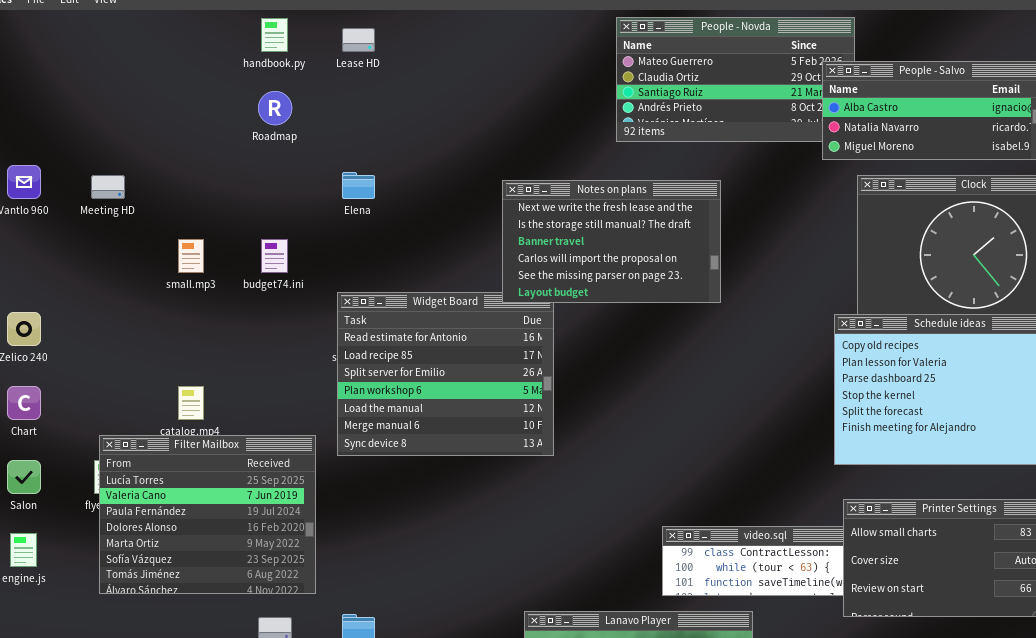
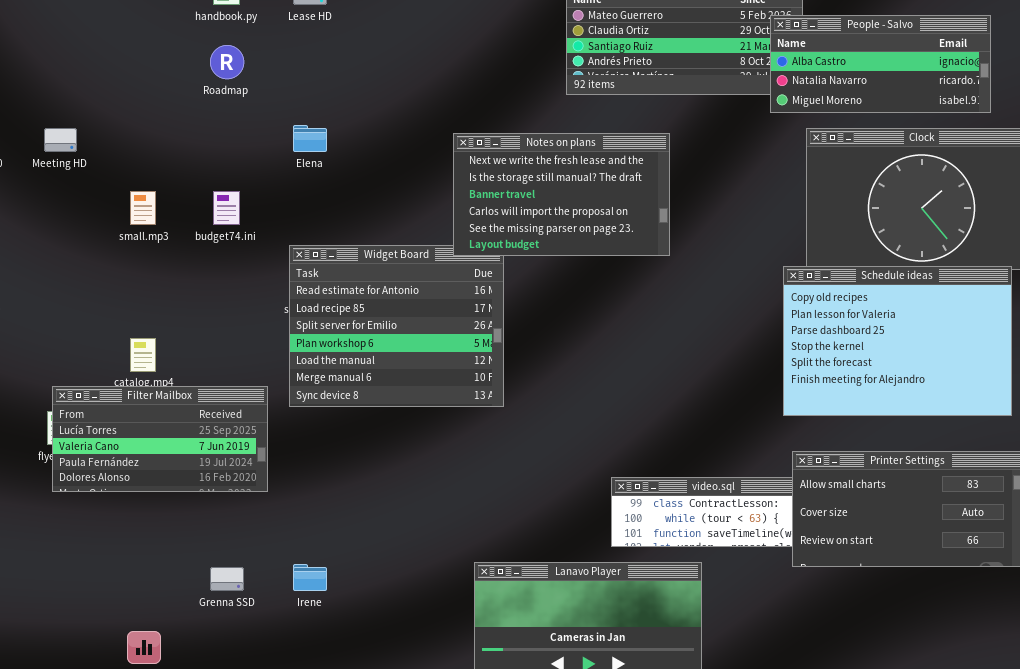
Filter Mailbox: [99,435,316,594] -> [52,386,268,492], resized

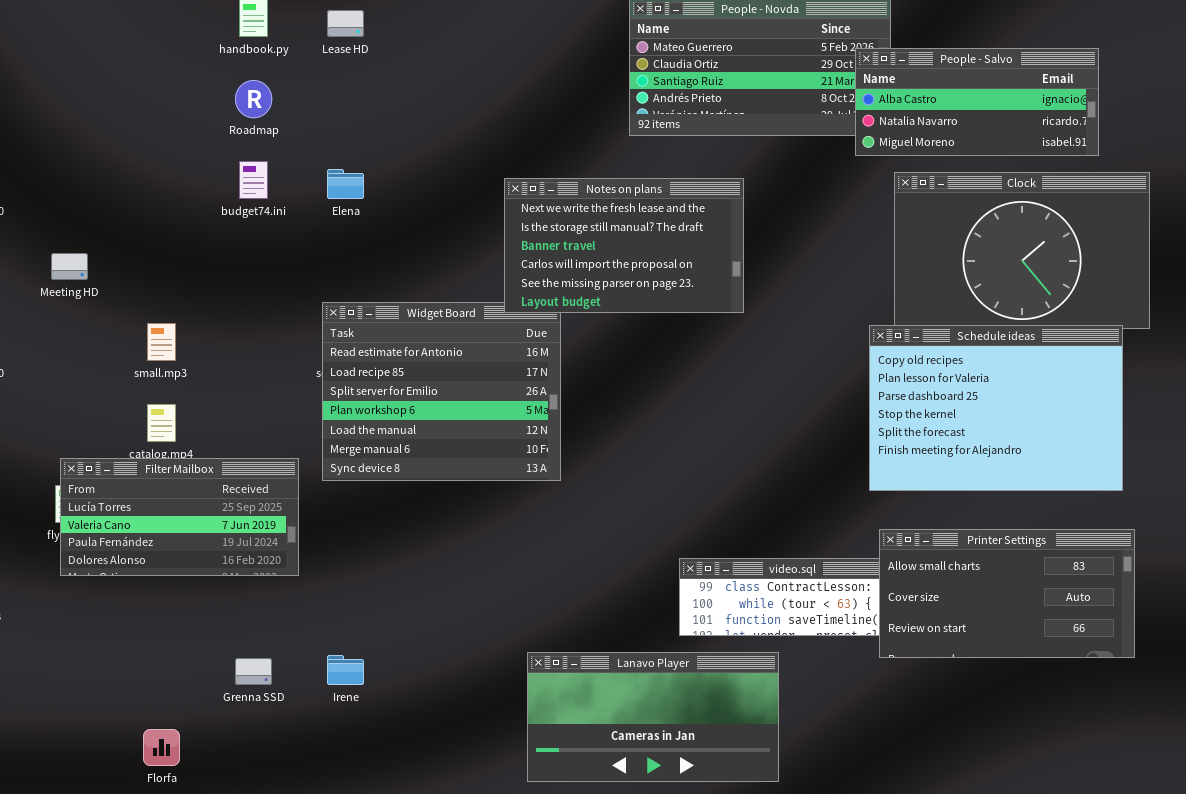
Meeting HD: [44,128,77,152] -> [51,253,88,280], moved
small.mp3: [130,191,156,225] -> [147,323,176,361], moved
budget74.ini: [213,191,240,225] -> [239,161,268,199], moved

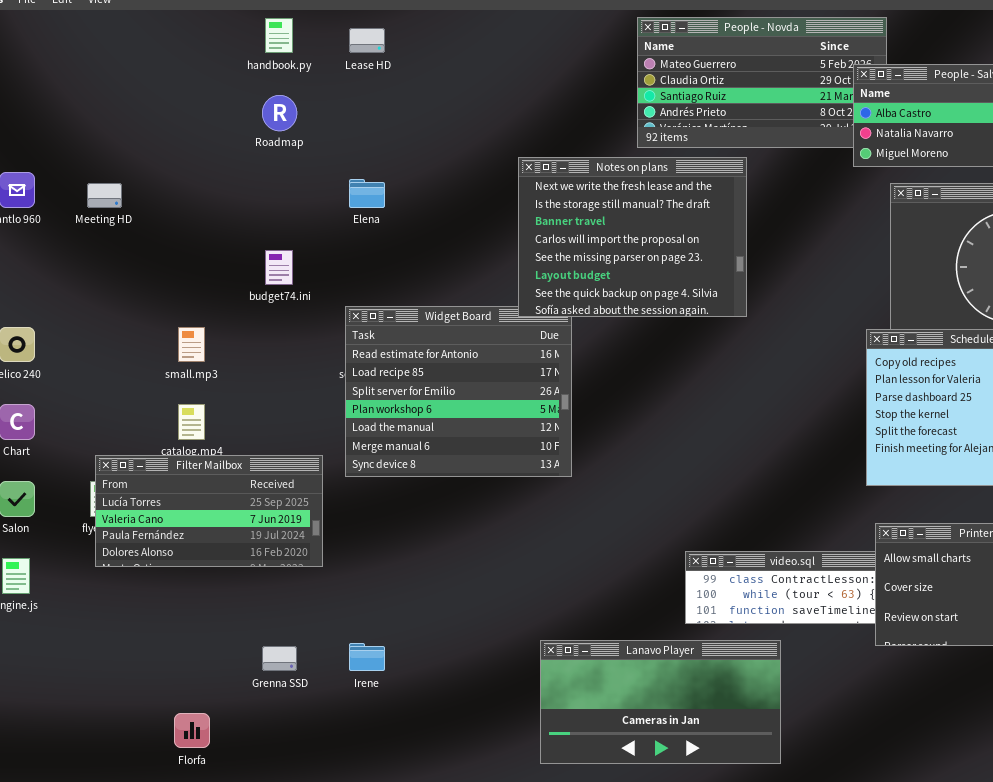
budget74.ini: [239,161,268,199] -> [265,250,293,285], moved
Notes on plans: [504,178,744,313] -> [518,157,747,317], resized
Meeting HD: [51,253,88,280] -> [87,183,122,208], moved

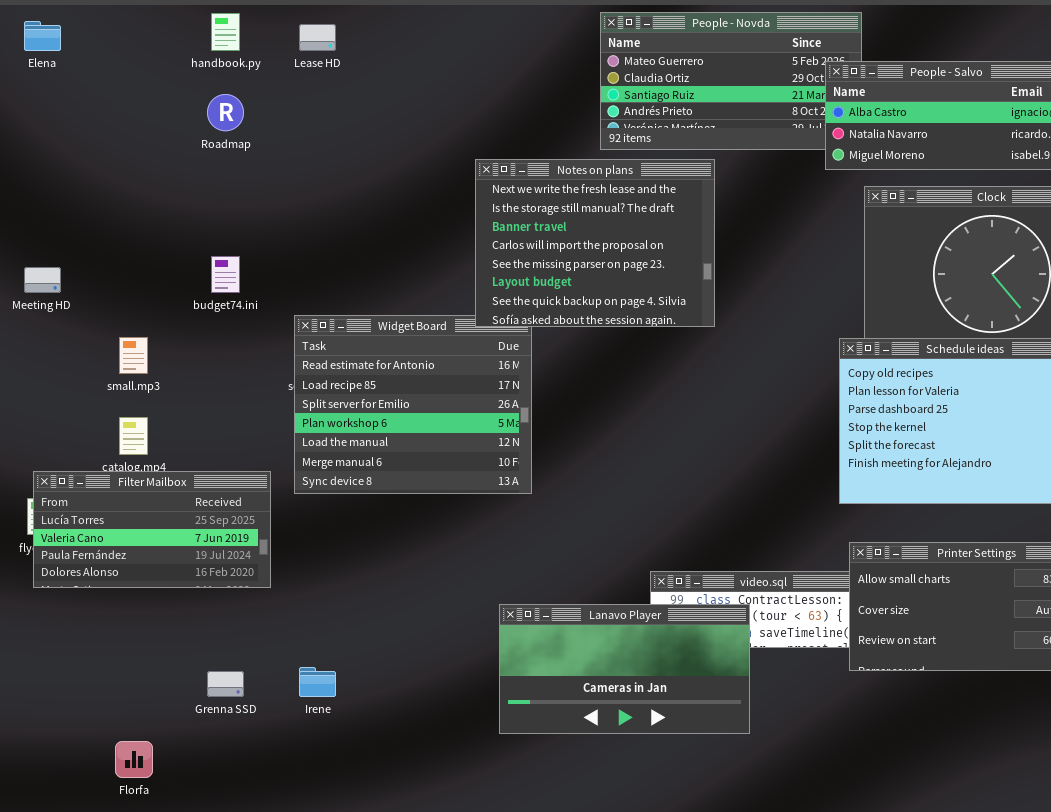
Elena: [349,179,385,208] -> [24,21,61,51], moved
Meeting HD: [87,183,122,208] -> [24,267,61,293], moved
Lanavo Player: [540,640,781,764] -> [499,604,750,734], moved

